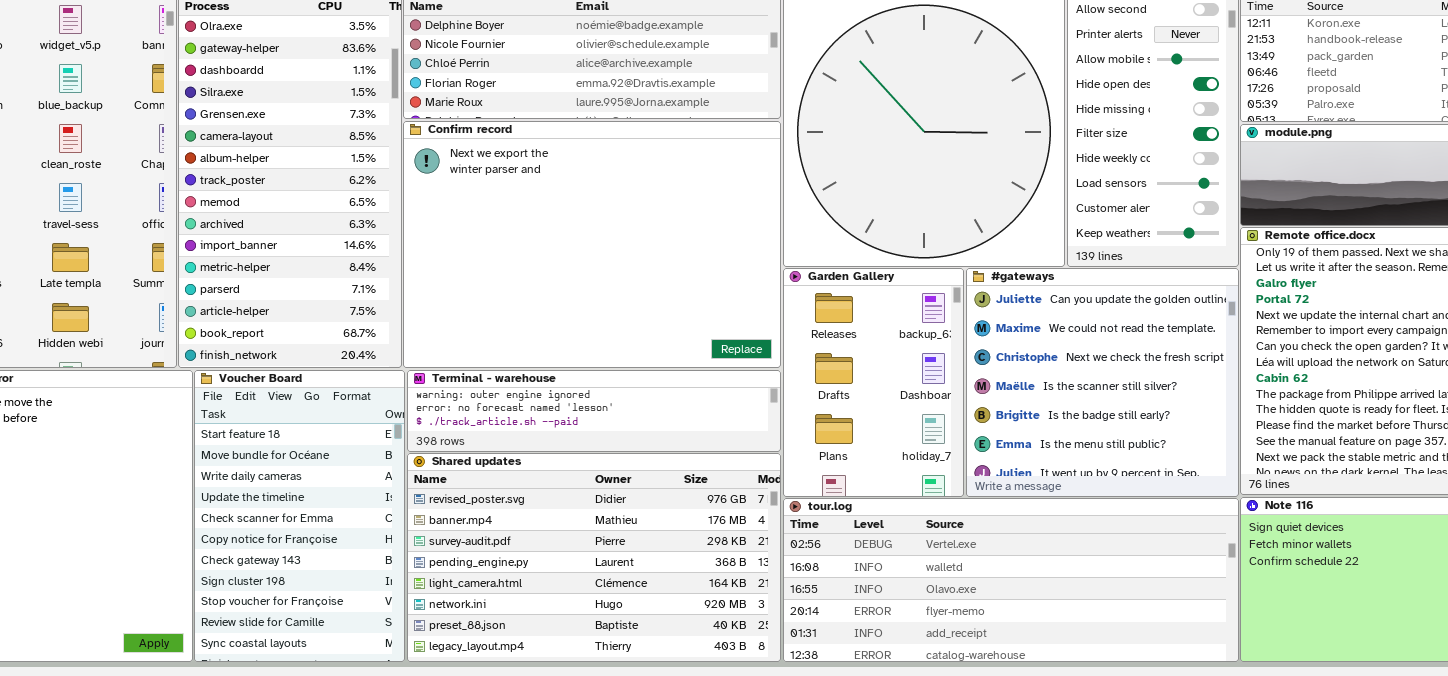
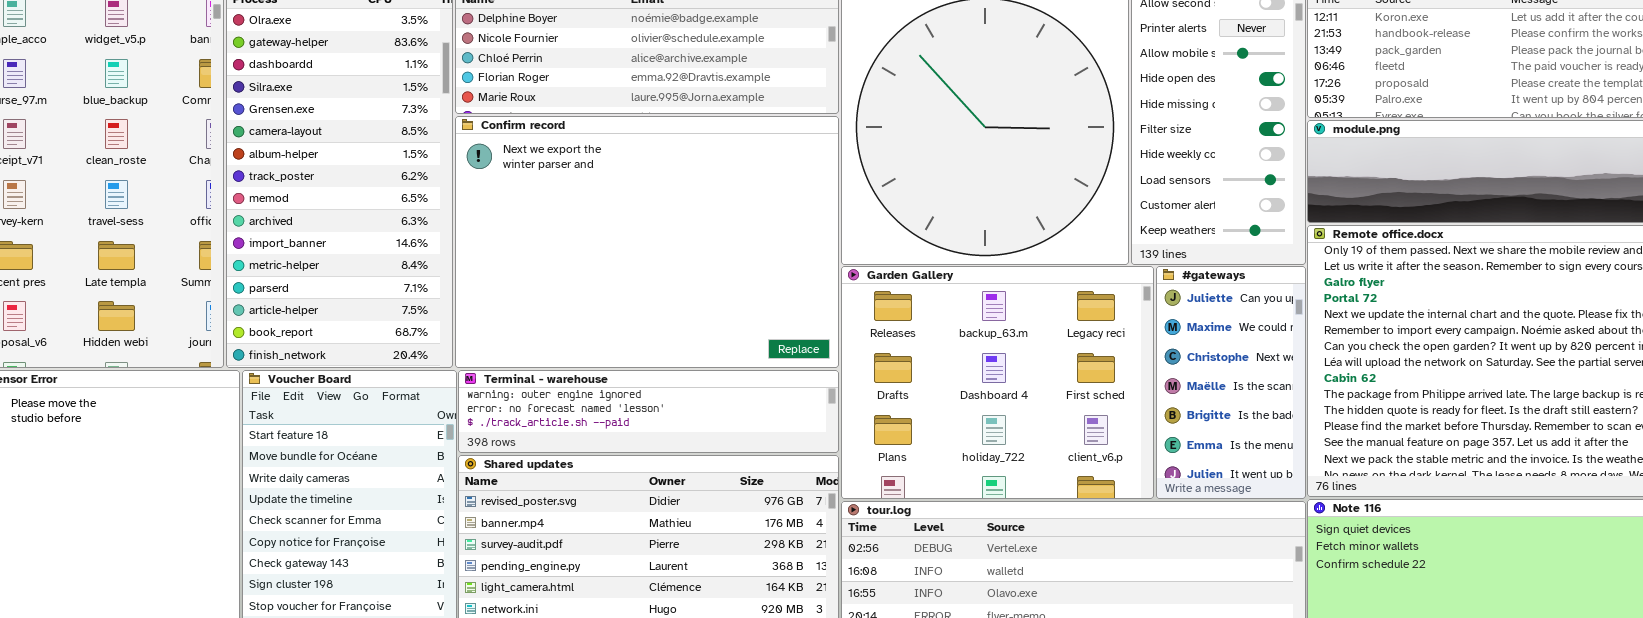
Garden Gallery: [783,268,964,497] -> [841,266,1154,499], resized
#gateways: [966,268,1239,497] -> [1156,266,1306,499], resized

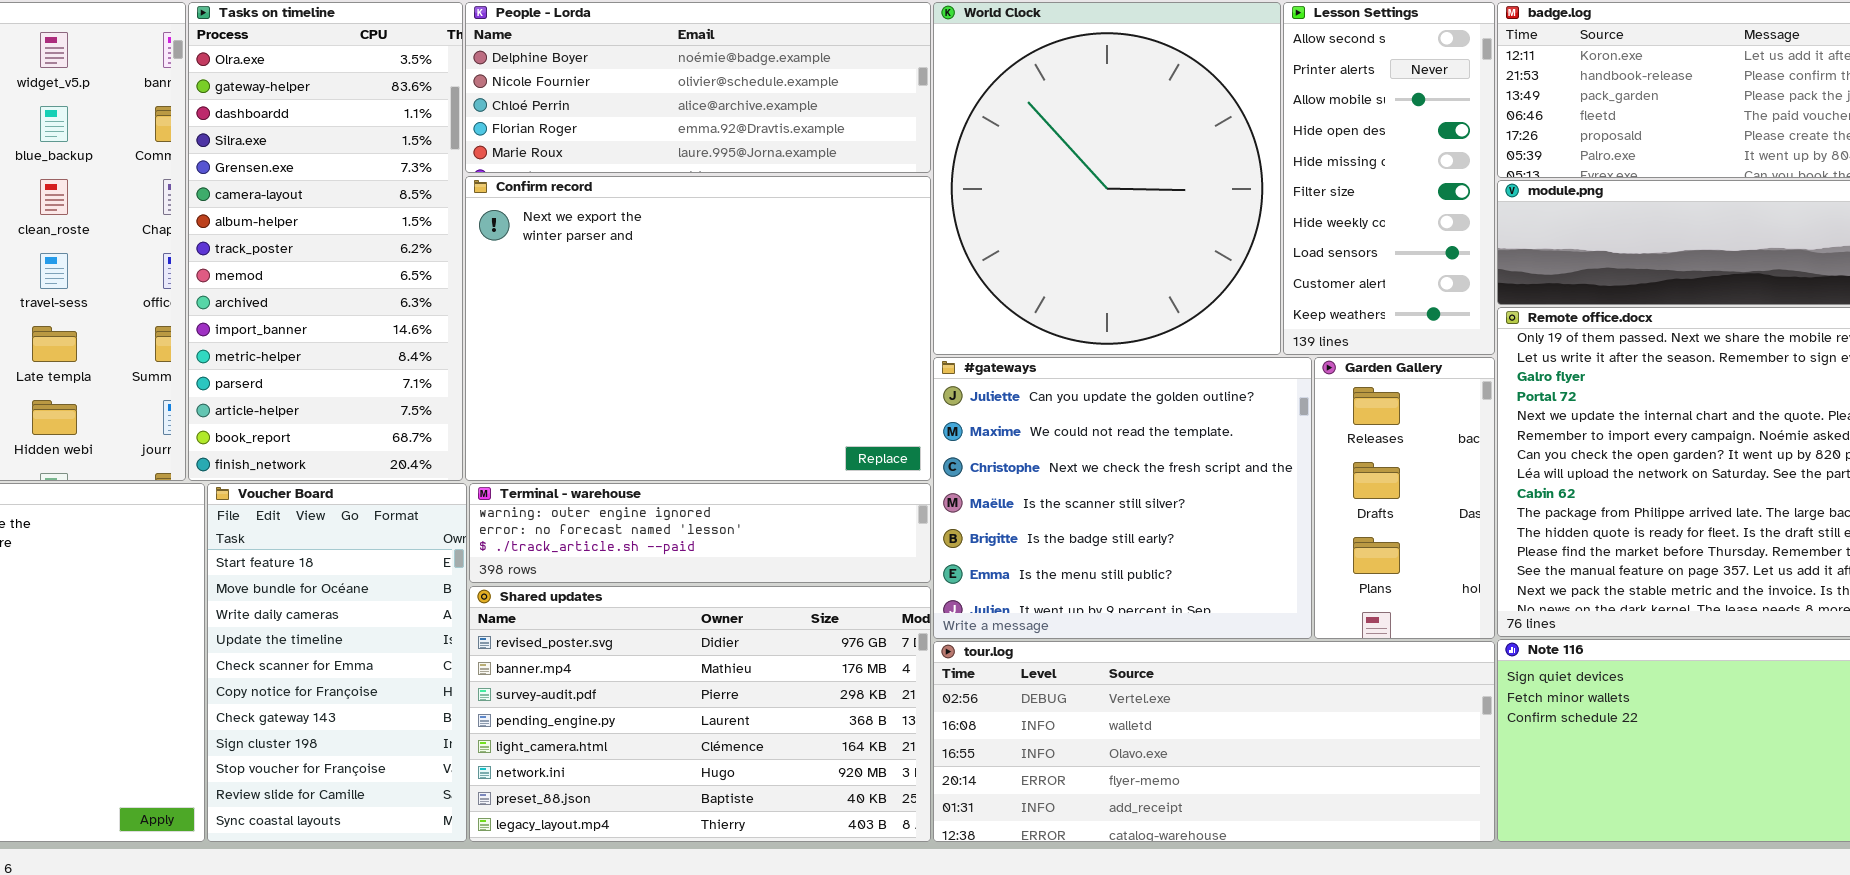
Garden Gallery: [841,266,1154,499] -> [1314,357,1495,639], moved, resized
#gateways: [1156,266,1306,499] -> [933,357,1312,639], moved, resized

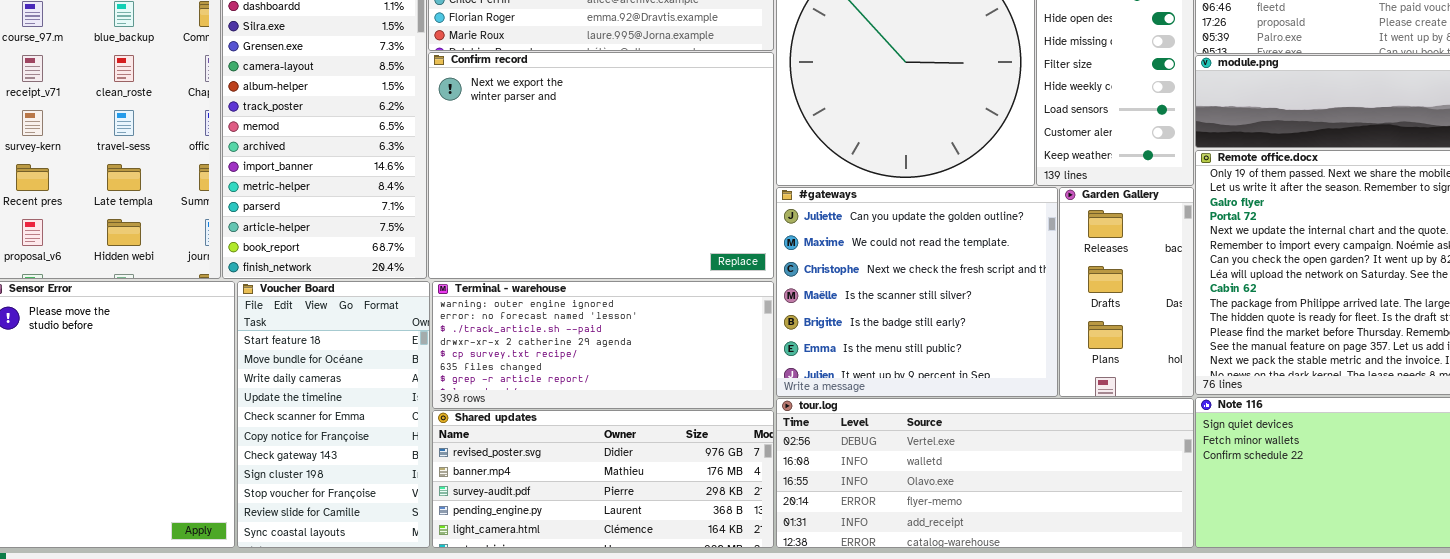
Terminal - warehouse: [469,483,931,583] -> [432,281,774,409], resized
Shared updates: [469,586,931,842] -> [432,410,774,548], resized

